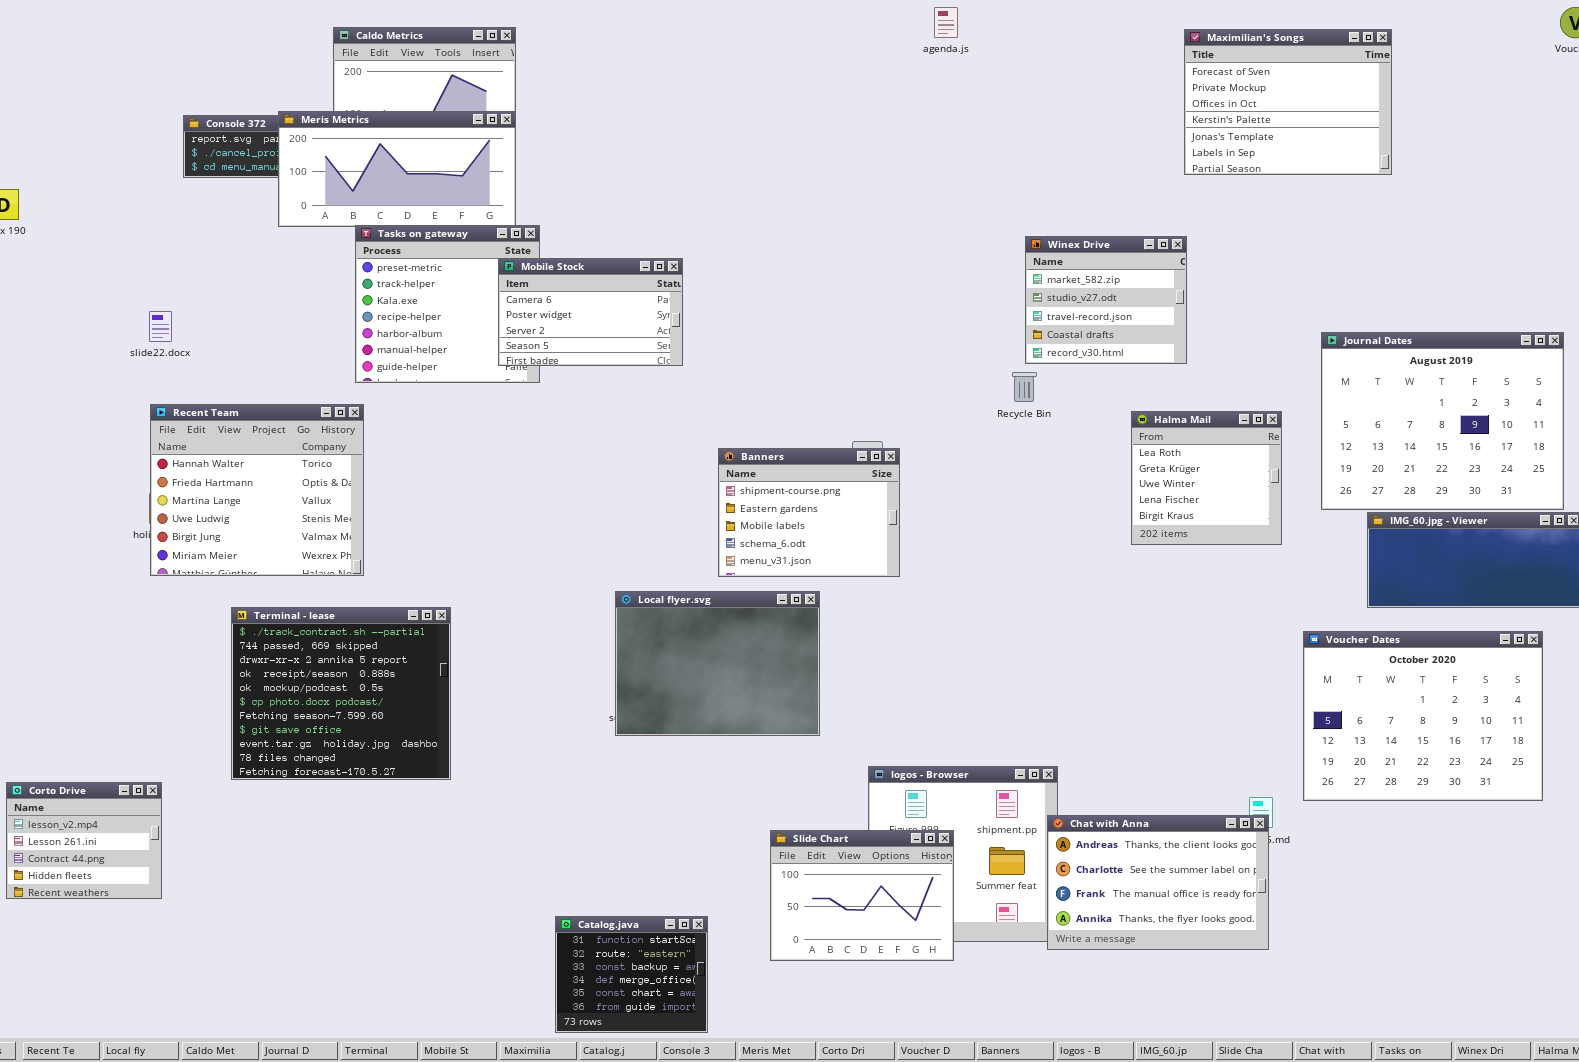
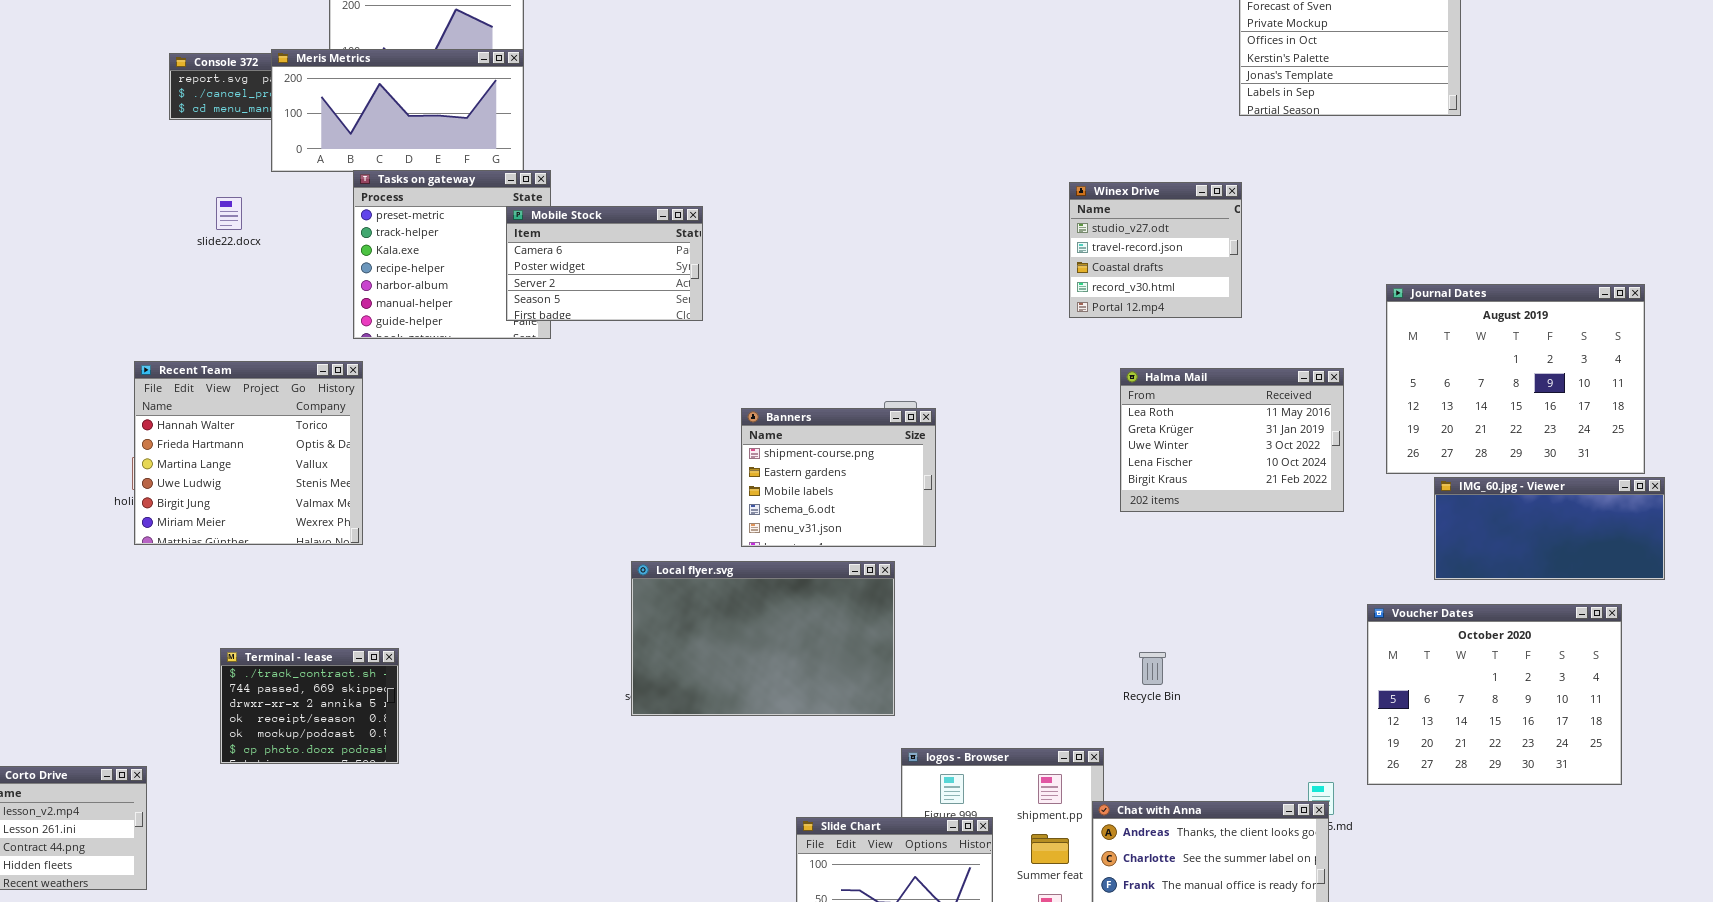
Winex Drive: [1025,236,1187,364] -> [1069,182,1242,318], scrolled down 1 row
slide22.docx: [149,311,172,342] -> [216,197,242,230], moved
Recycle Bin: [1012,372,1037,402] -> [1139,652,1166,685], moved
Halma Mail: [1131,411,1282,545] -> [1120,368,1344,512], resized
Local flyer.svg: [615,591,820,736] -> [631,561,895,716], resized
Terminal - lease: [231,607,451,780] -> [220,648,399,764], resized

